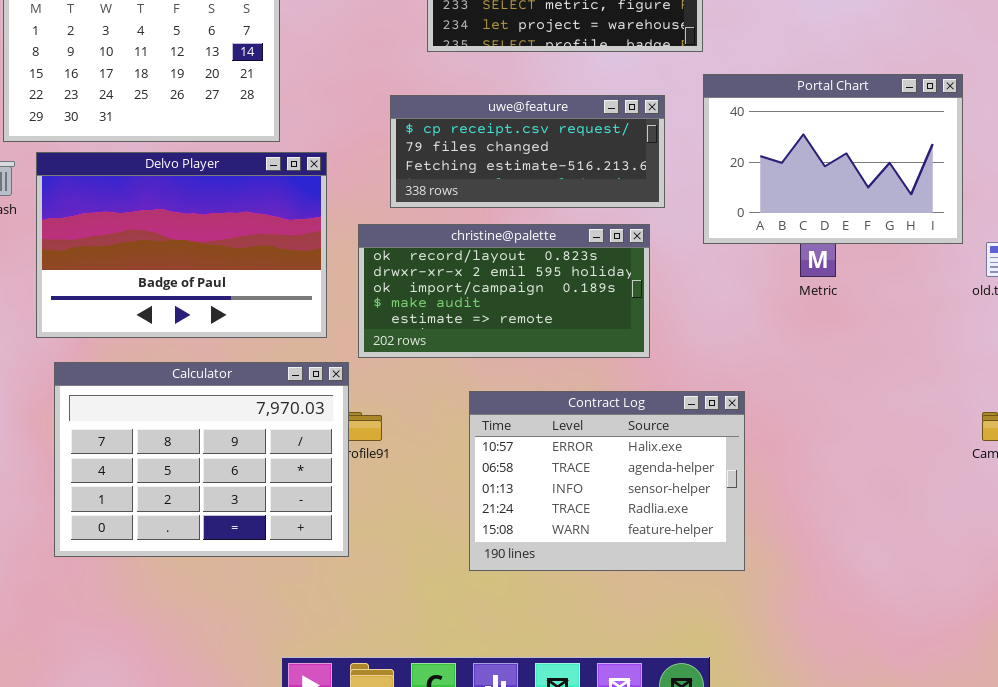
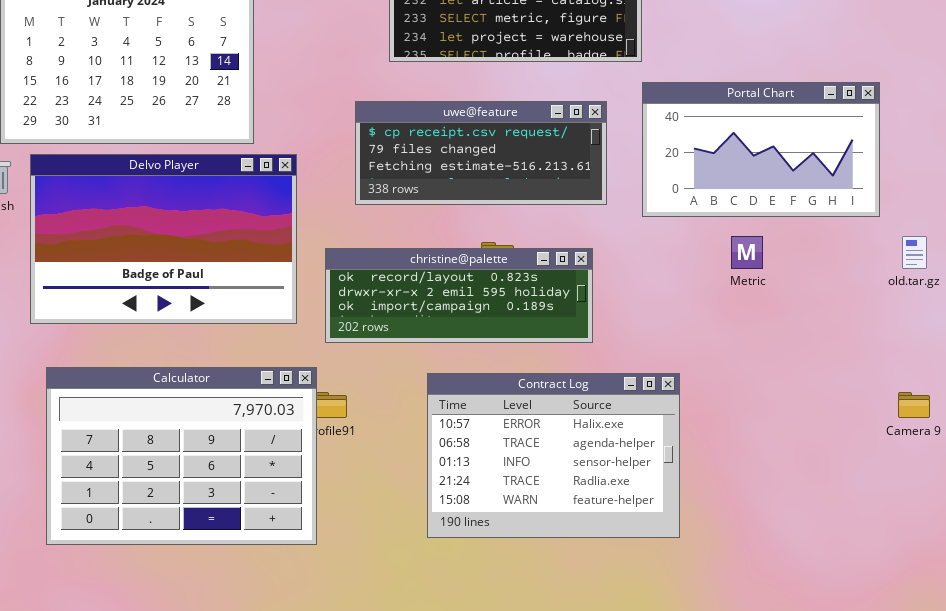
Portal Chart: [703,74,963,244] -> [642,82,880,217], resized
christine@palette: [358,224,650,358] -> [325,248,593,343], resized
Calculator: [54,362,349,557] -> [46,367,317,545], moved

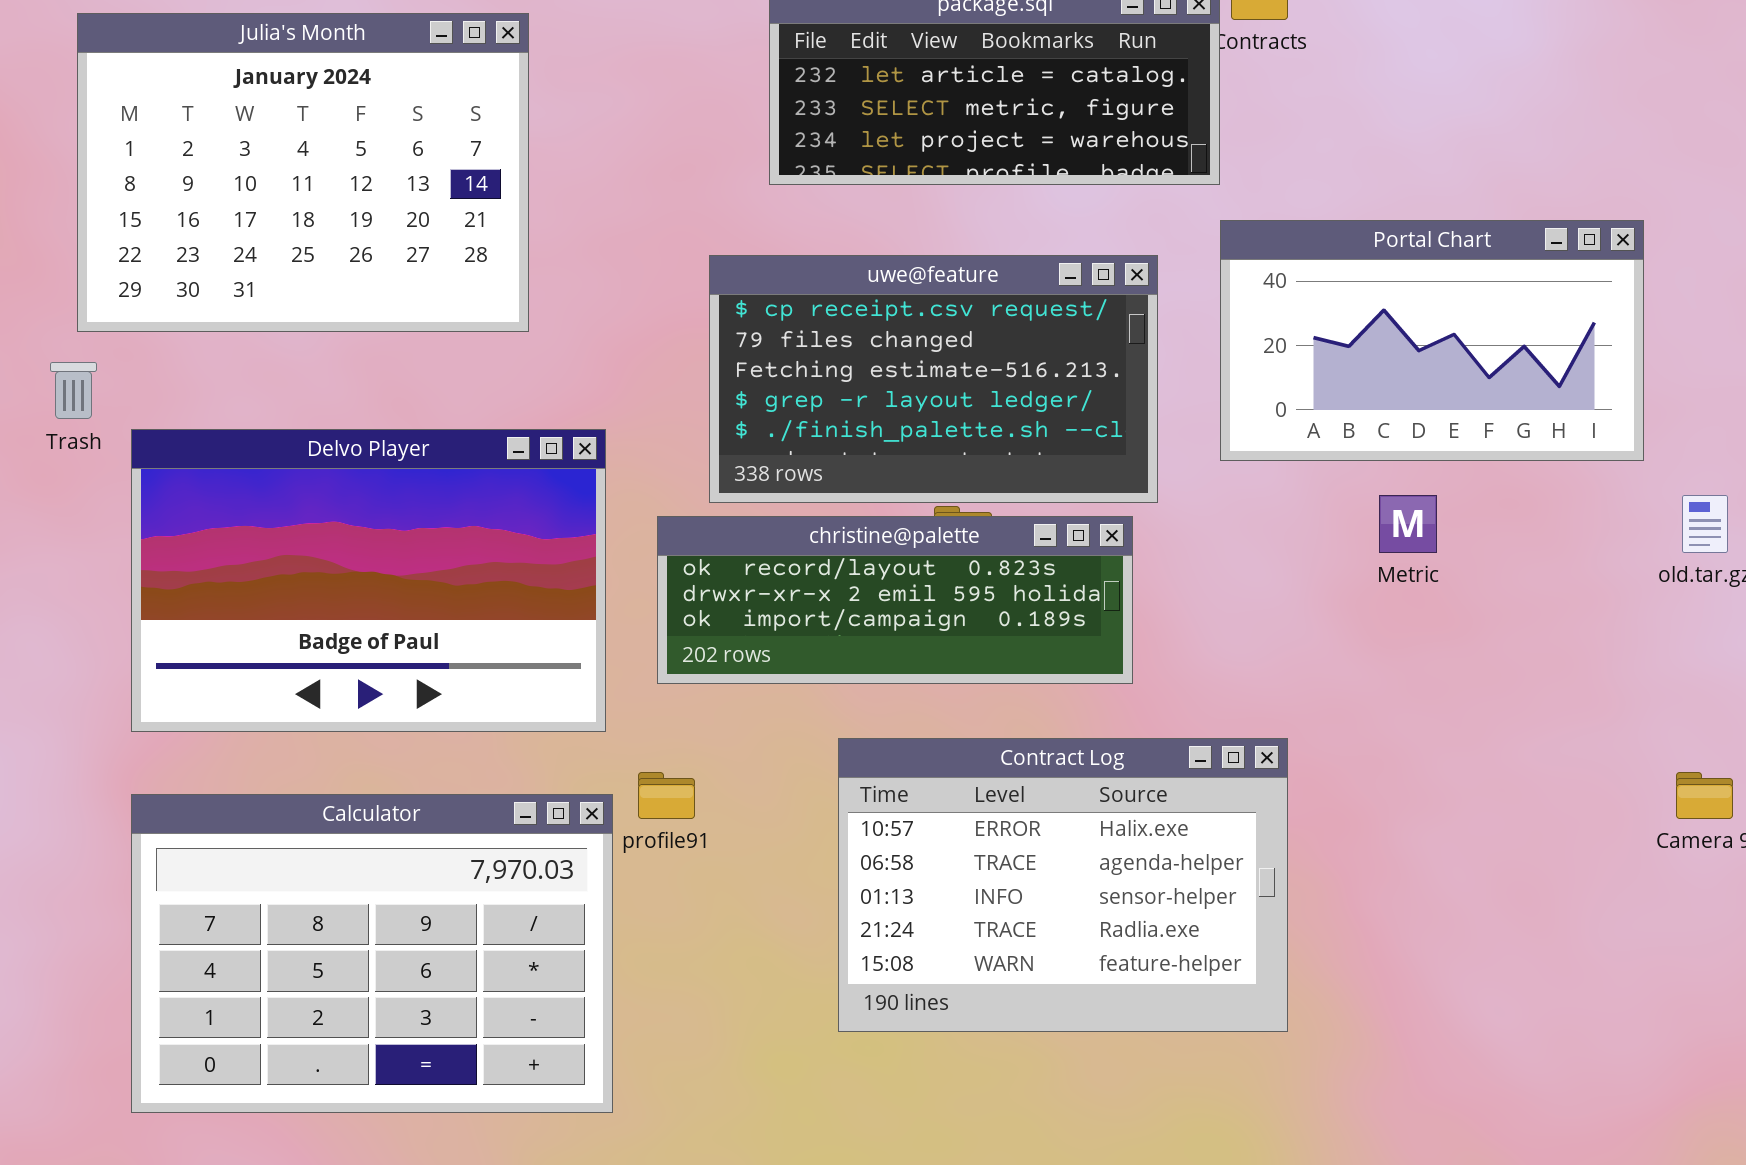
uwe@feature: [355,101,607,205] -> [709,255,1158,503], resized
Delvo Player: [30,154,297,324] -> [131,429,606,732], moved
Calculator: [46,367,317,545] -> [131,794,613,1113], moved

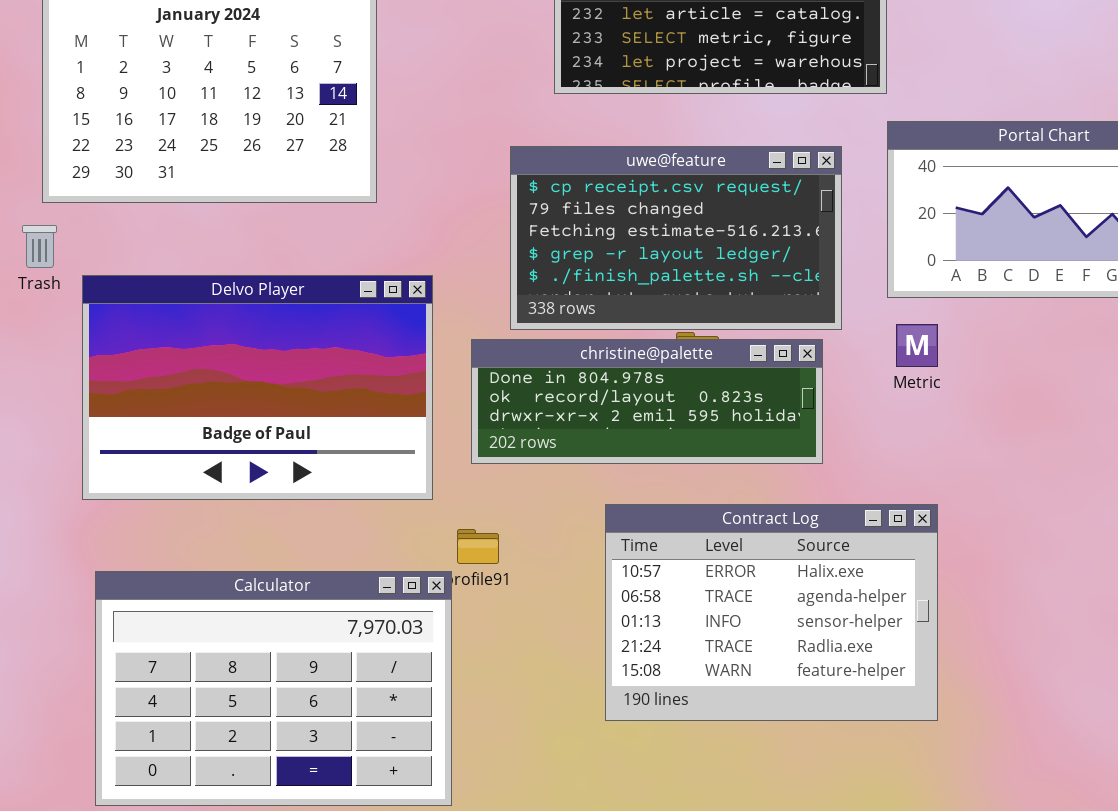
Metric: [1379,495,1437,553] -> [896,324,938,367], moved
christine@palette: [657,516,1133,684] -> [471,339,823,464], scrolled up 1 row
Calculator: [131,794,613,1113] -> [95,571,452,806], moved

